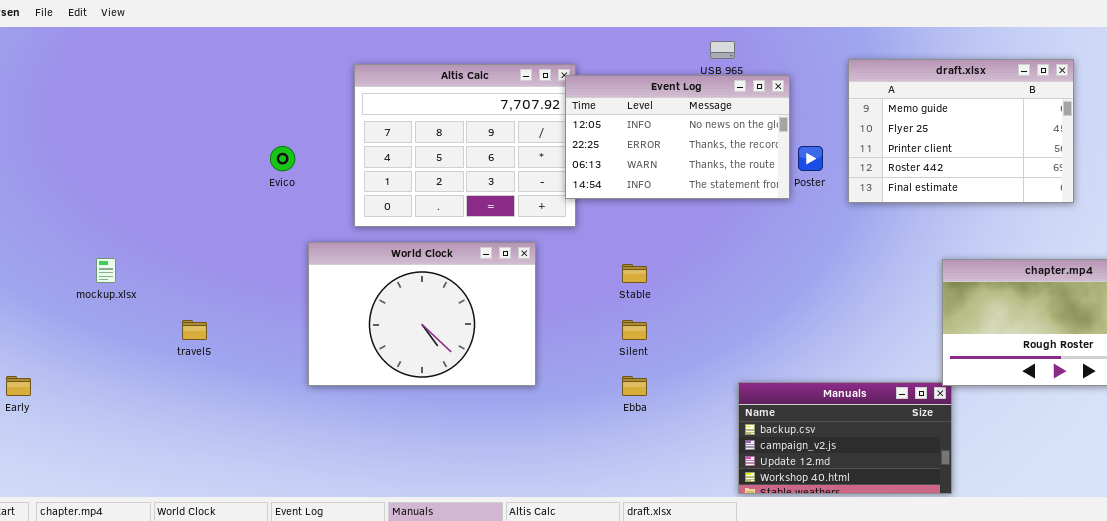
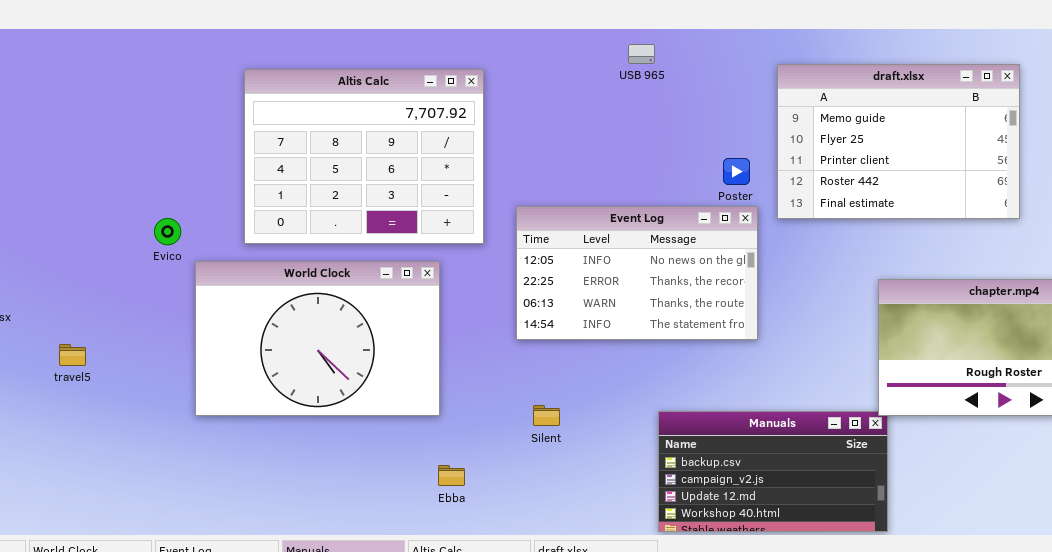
Event Log: [565,75,790,199] -> [516,206,758,340], moved
Evico: [270,146,295,171] -> [154,218,181,245], moved
Silent: [622,320,647,340] -> [533,405,560,426], moved
Ebba: [622,376,647,396] -> [438,465,465,486], moved

